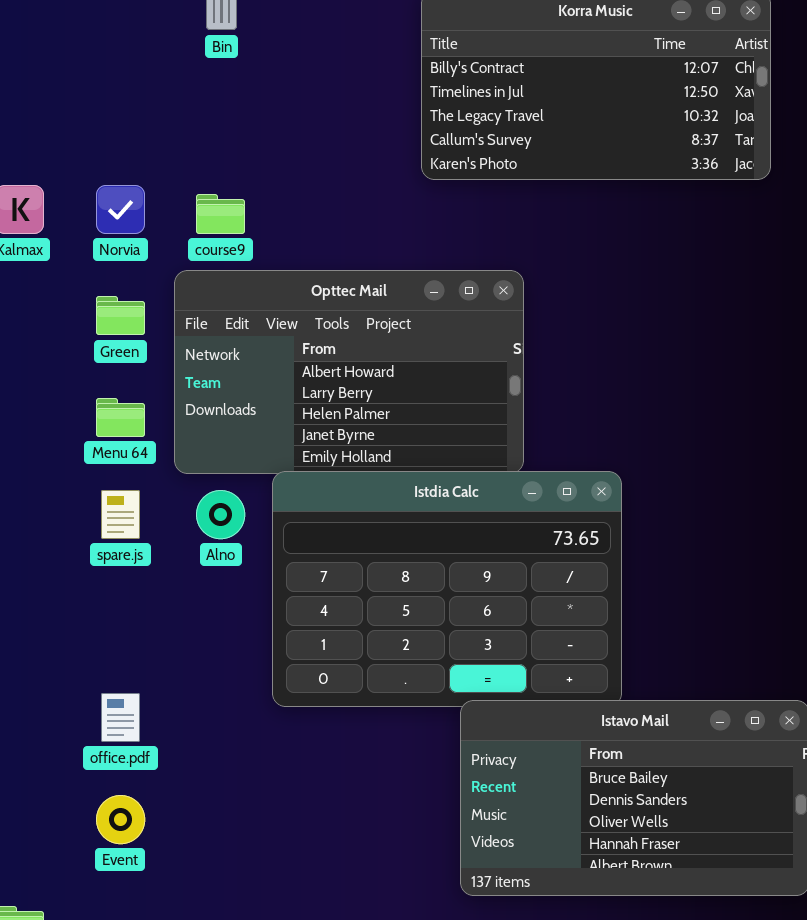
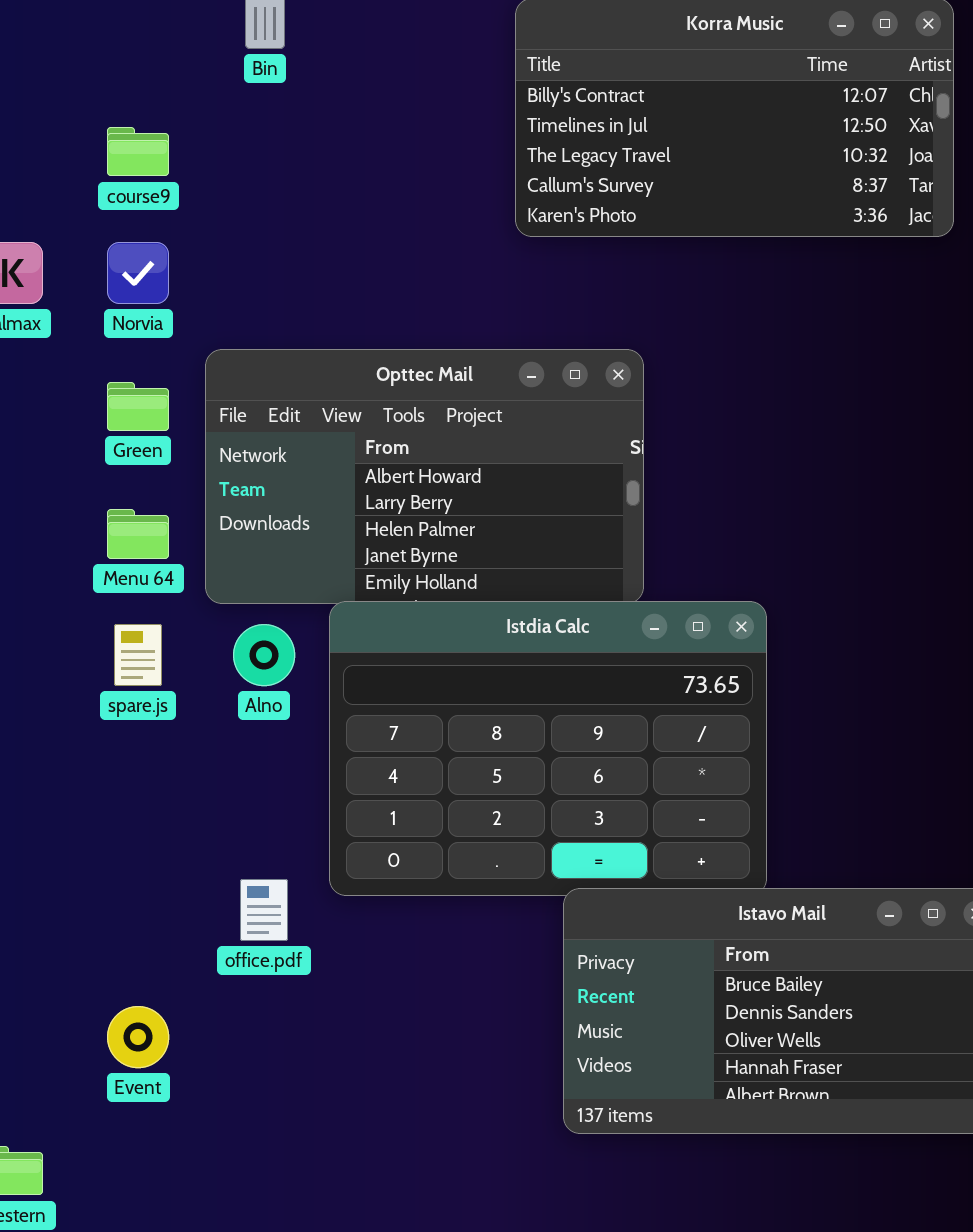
course9: [196,194,245,234] -> [107,127,169,176], moved
office.pdf: [101,693,140,742] -> [240,879,288,941], moved

